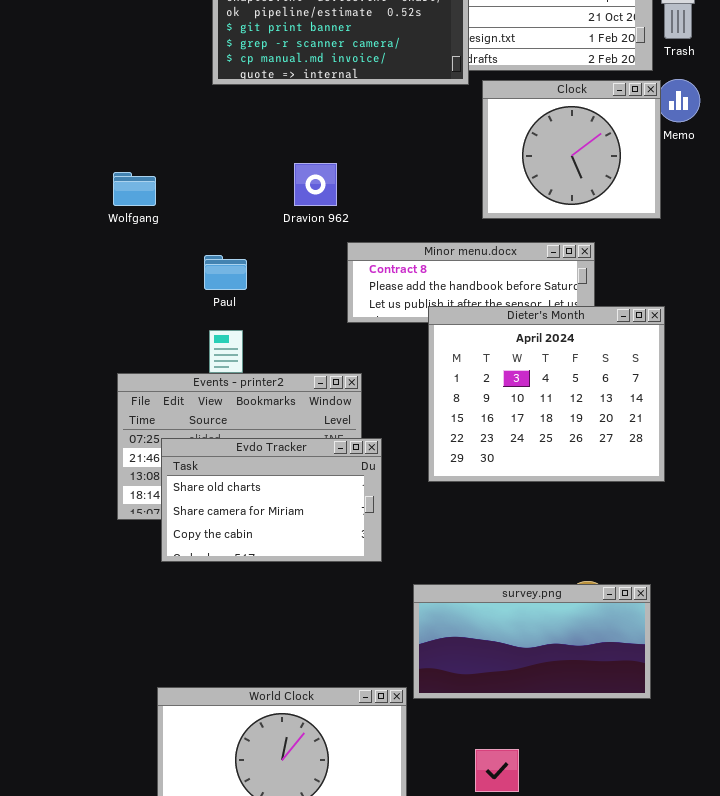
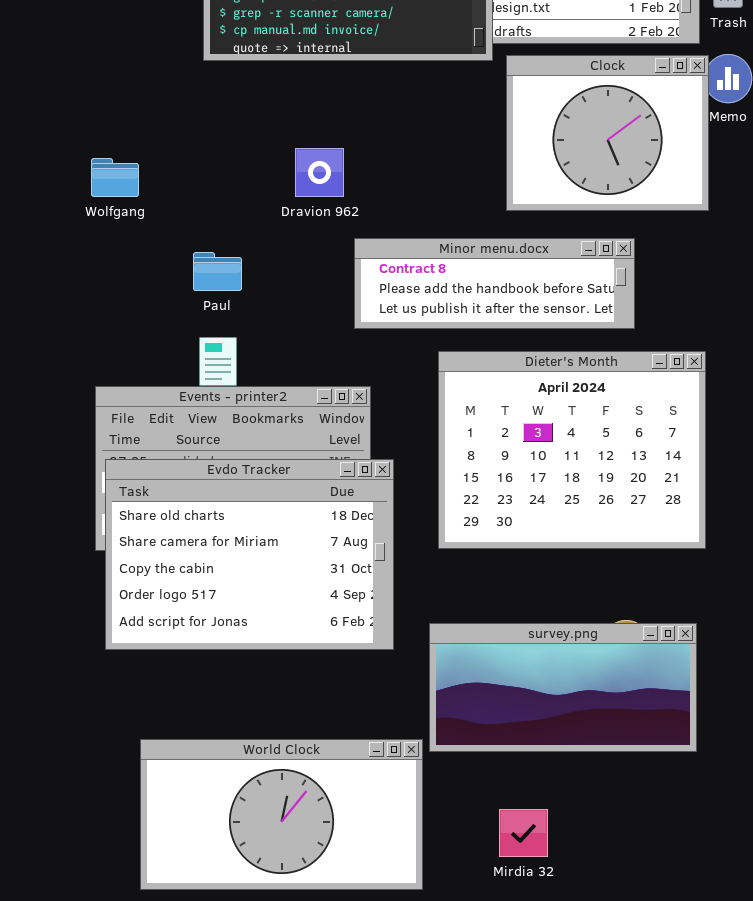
Dieter's Month: [428,306,665,482] -> [438,351,706,549], moved
Evdo Tracker: [161,438,382,562] -> [105,459,394,650], resized

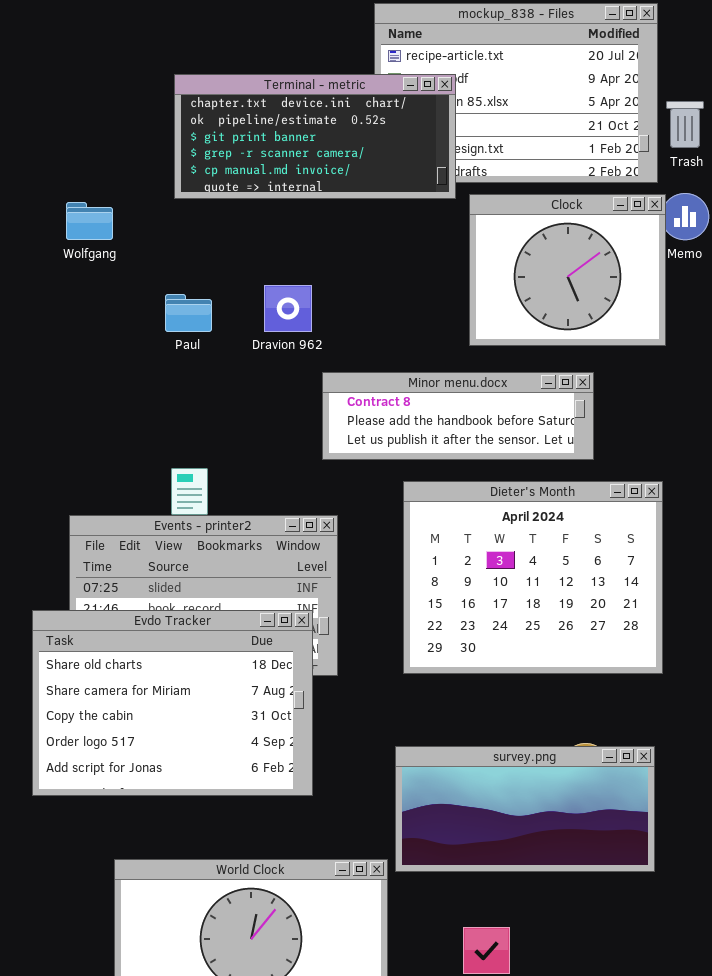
Wolfgang: [91,158,139,197] -> [66,202,113,240], moved
Paul: [193,252,242,291] -> [165,294,212,332], moved
Evdo Tracker: [105,459,394,650] -> [32,610,313,796], moved

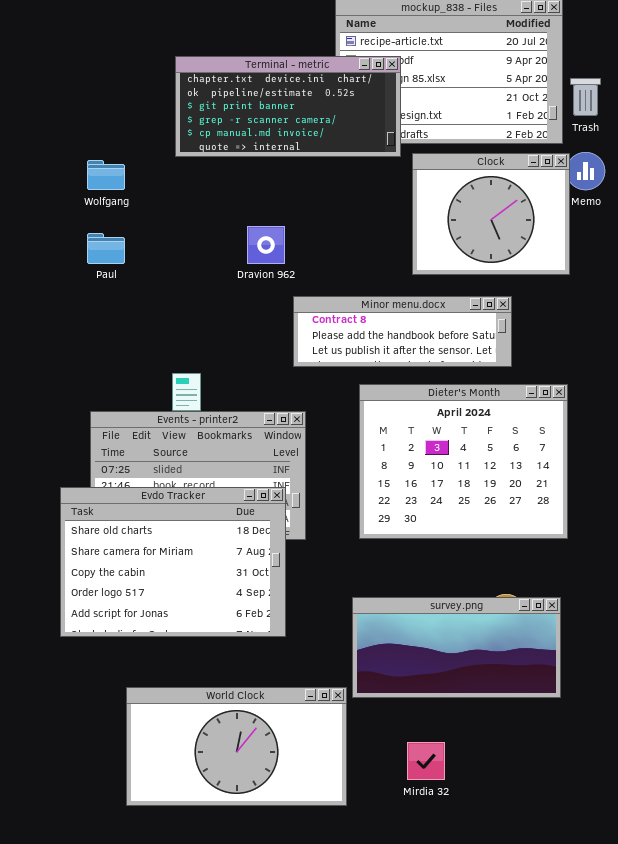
Paul: [165,294,212,332] -> [87,233,125,264], moved

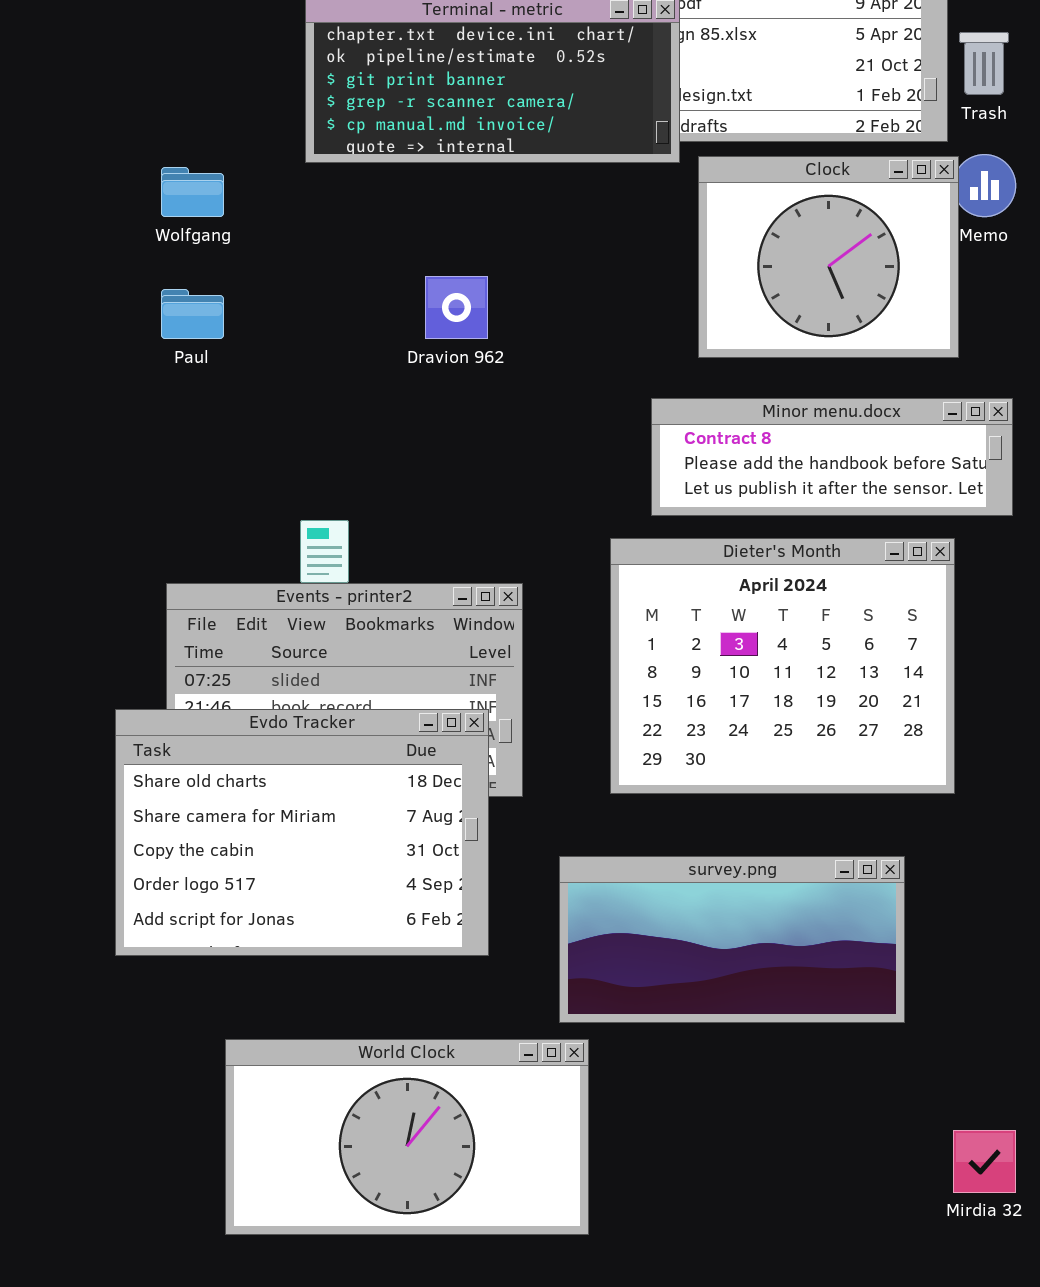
Minor menu.docx: [293,296,512,367] -> [651,398,1013,516], moved
survey.png: [352,597,561,698] -> [559,856,905,1023], moved
Mirdia 32: [407,742,445,780] -> [953,1130,1016,1193], moved

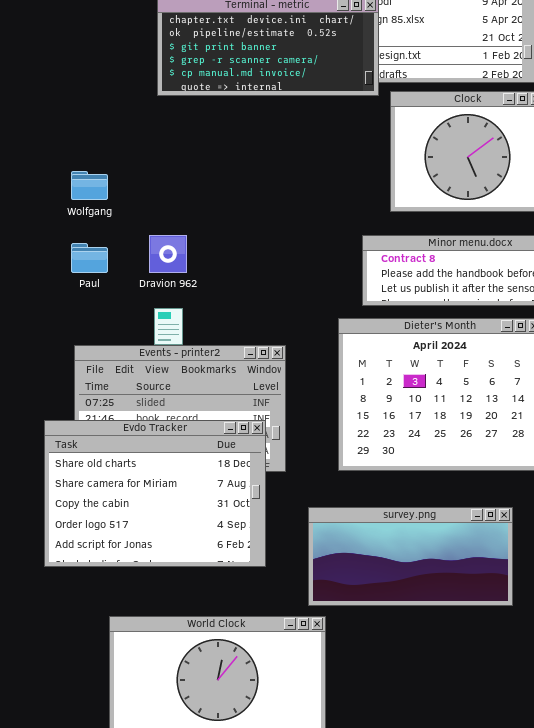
Wolfgang: [161,167,224,217] -> [71,171,108,200], moved
Dravion 962: [425,276,488,339] -> [149,235,187,273], moved
Paul: [161,289,224,339] -> [71,243,108,273], moved

